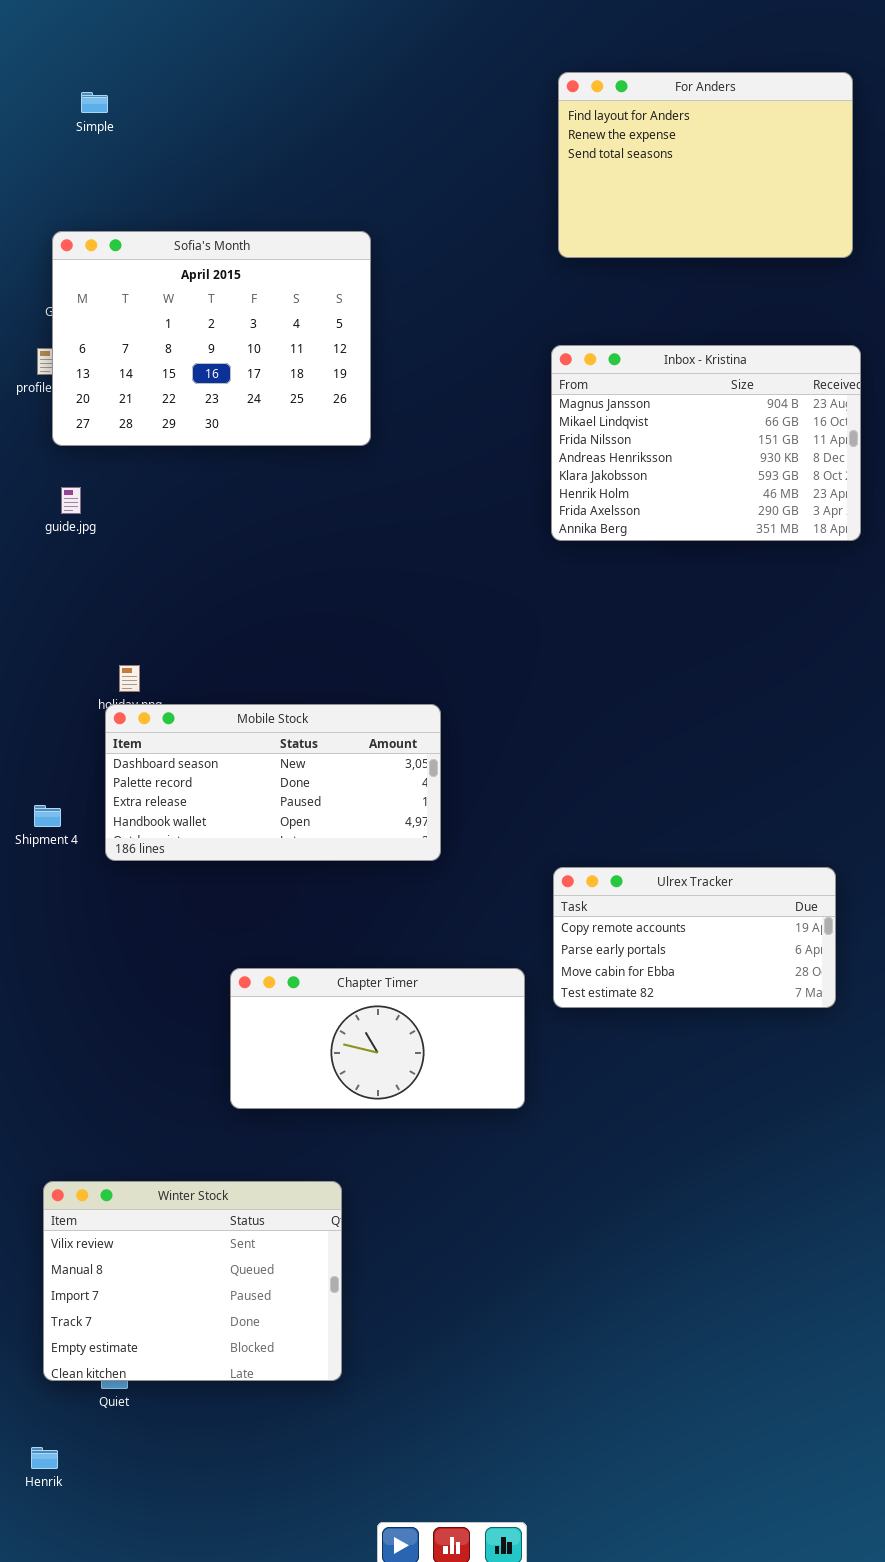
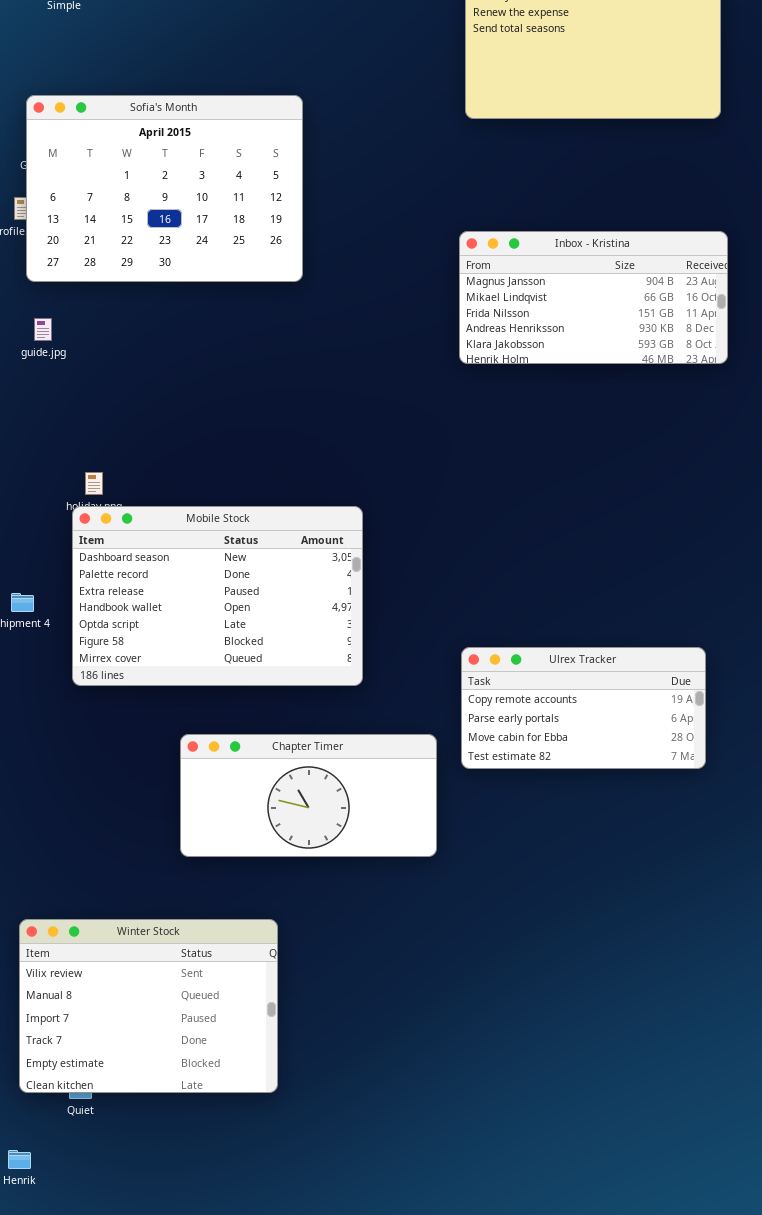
Inbox - Kristina: [551,345,861,541] -> [459,231,728,364], resized
Mobile Stock: [105,704,441,861] -> [72,506,363,686], resized

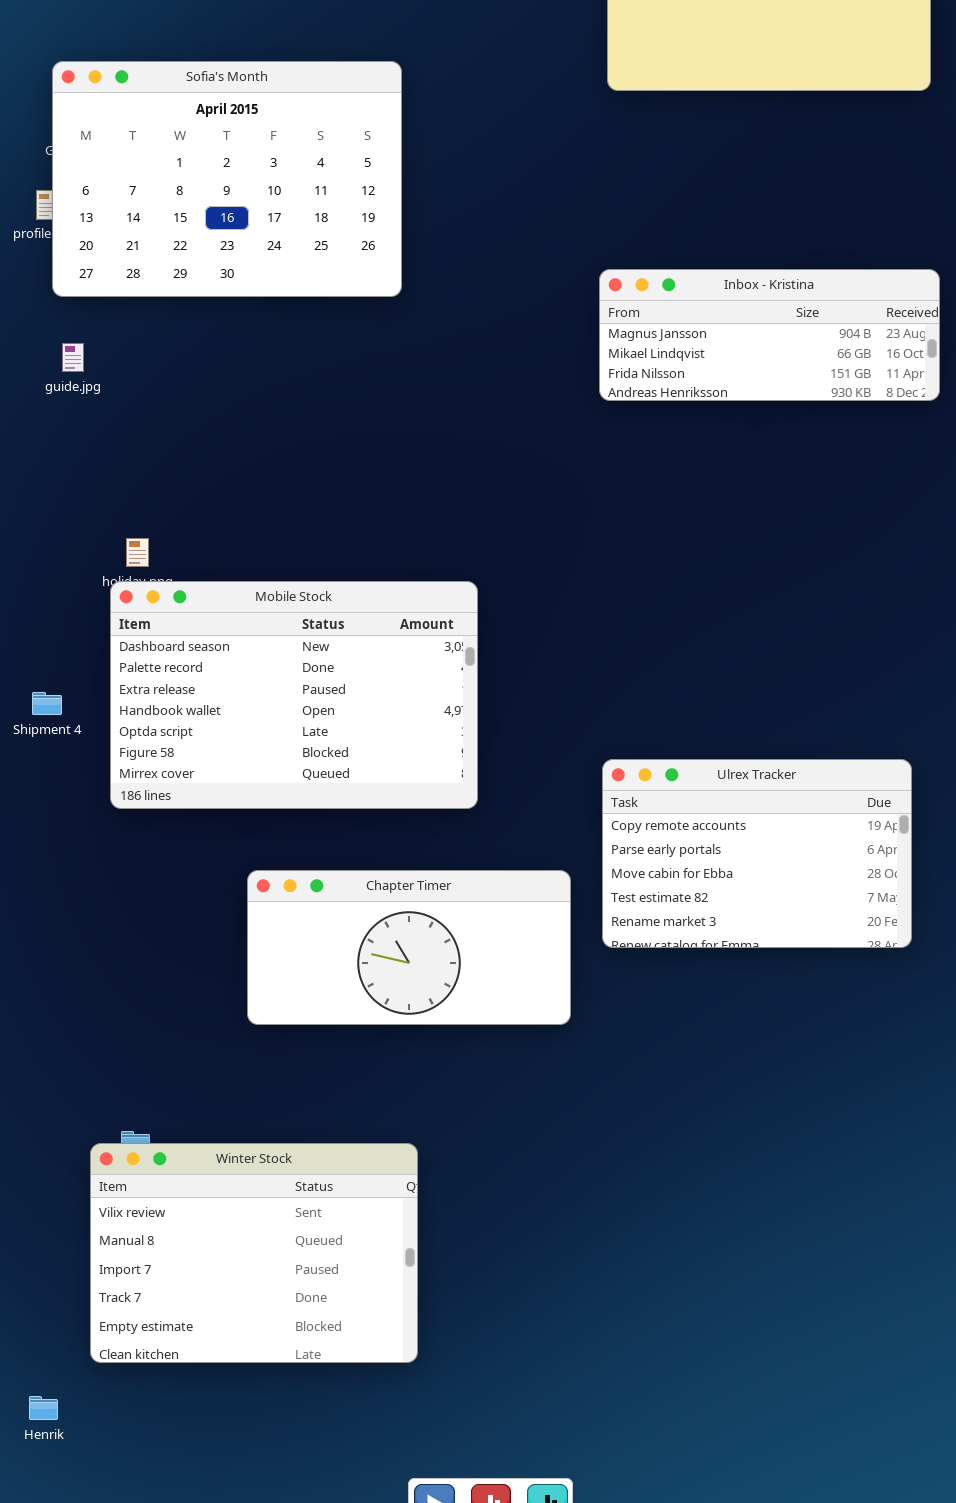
Inbox - Kristina: [459,231,728,364] -> [599,269,940,401], resized
Ulrex Tracker: [461,647,706,769] -> [602,759,912,948], resized
Winter Stock: [19,919,278,1093] -> [90,1143,418,1363], moved

